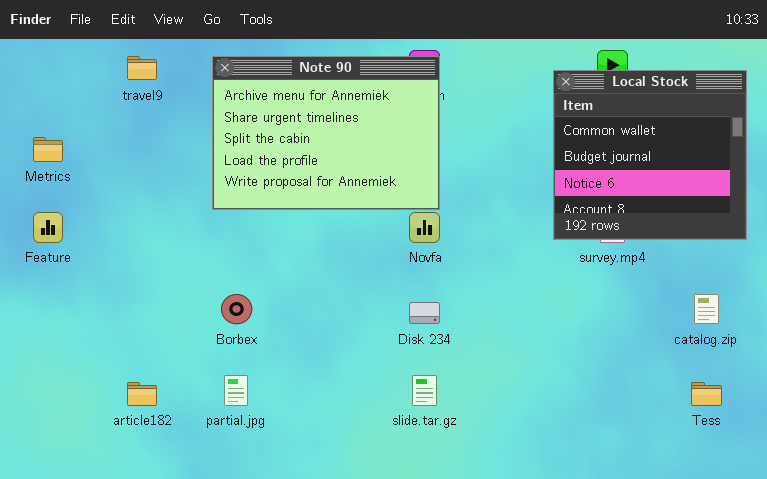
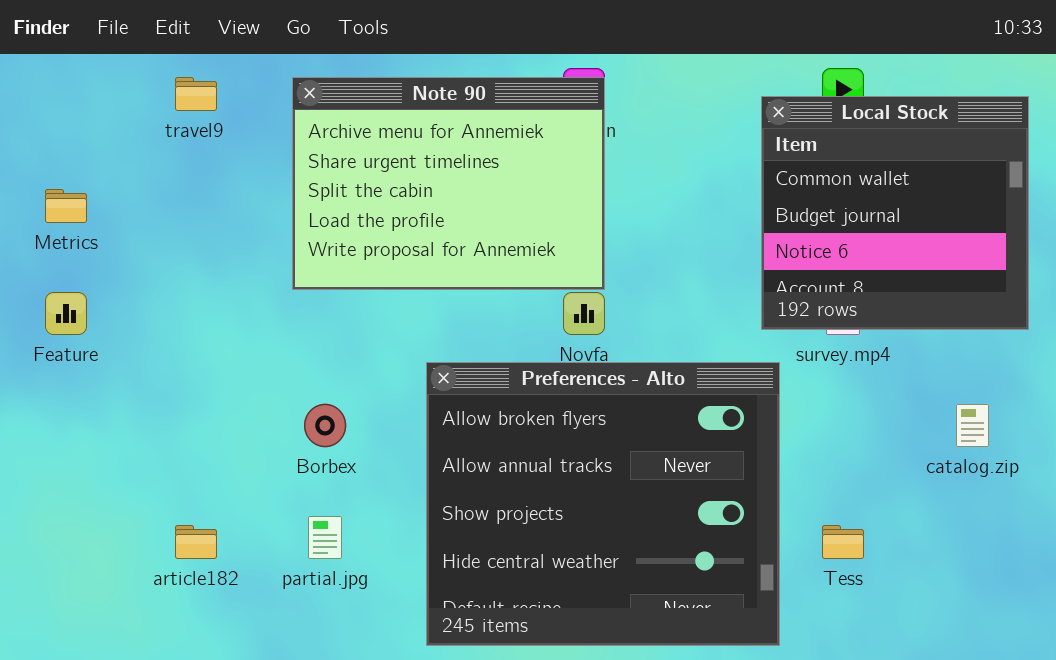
Preferences - Alto: none -> [426,362,780,646], opened
Tess: [691,382,722,406] -> [822,525,864,559], moved

